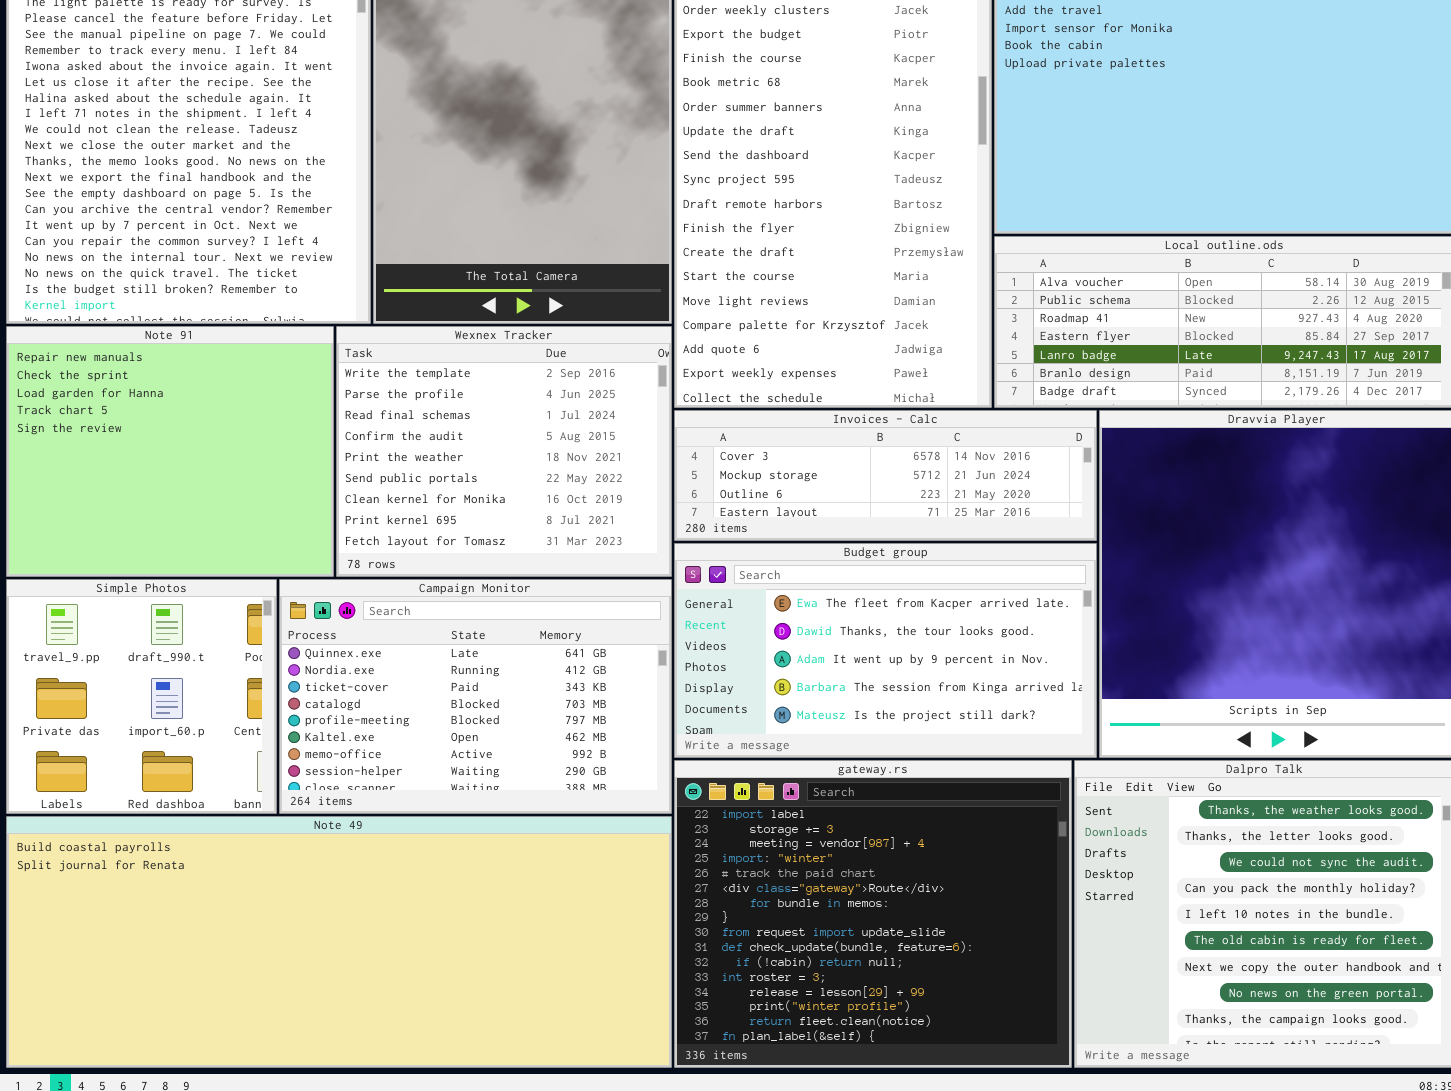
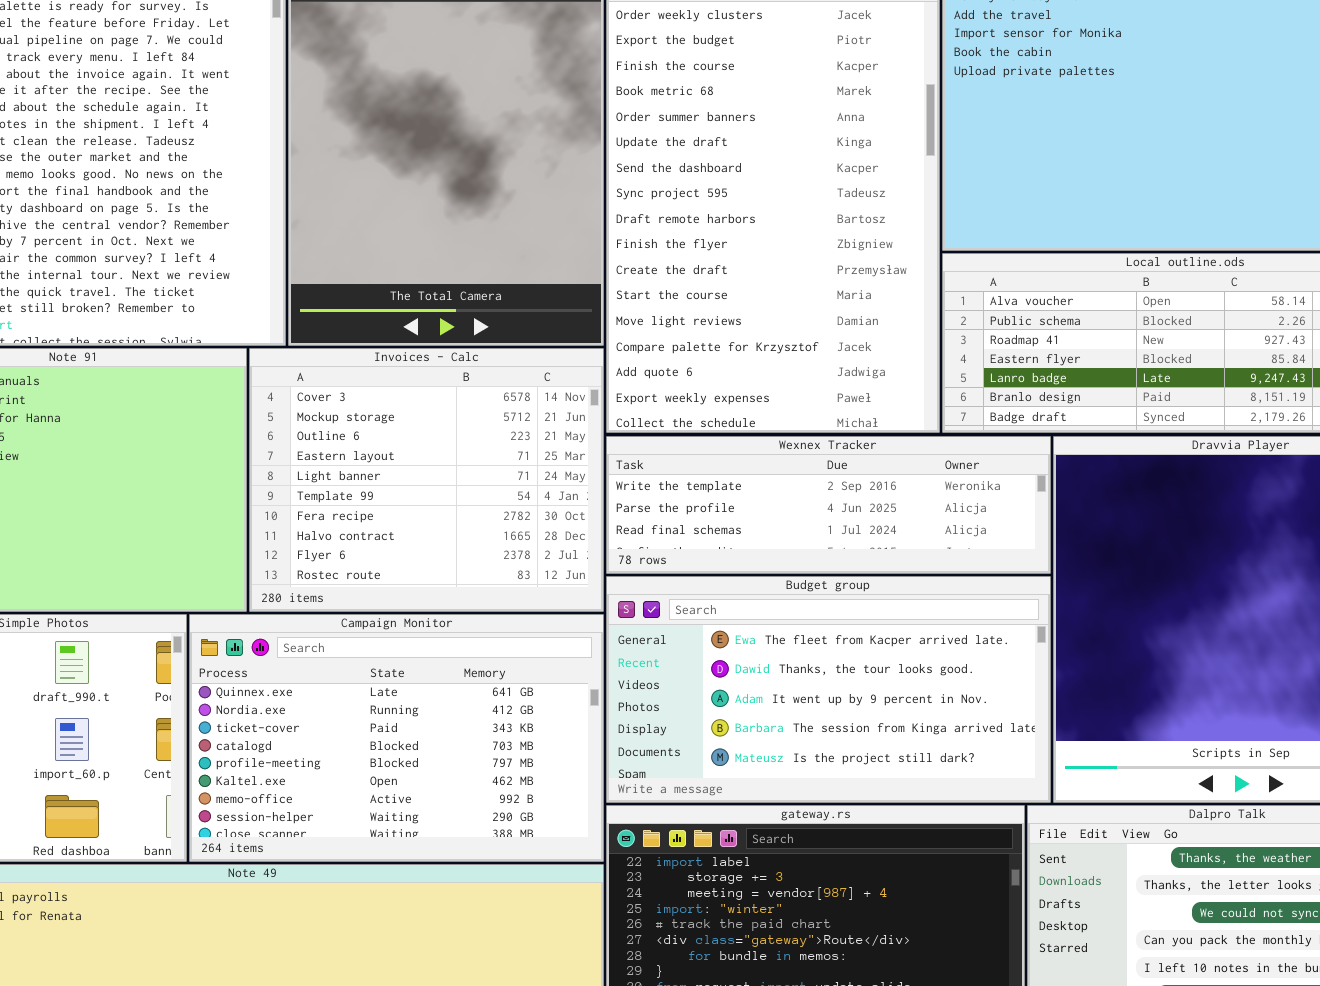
Wexnex Tracker: [336,326,672,577] -> [606,436,1051,574], moved, resized
Invoices - Calc: [674,410,1097,541] -> [249,348,604,612], moved, resized

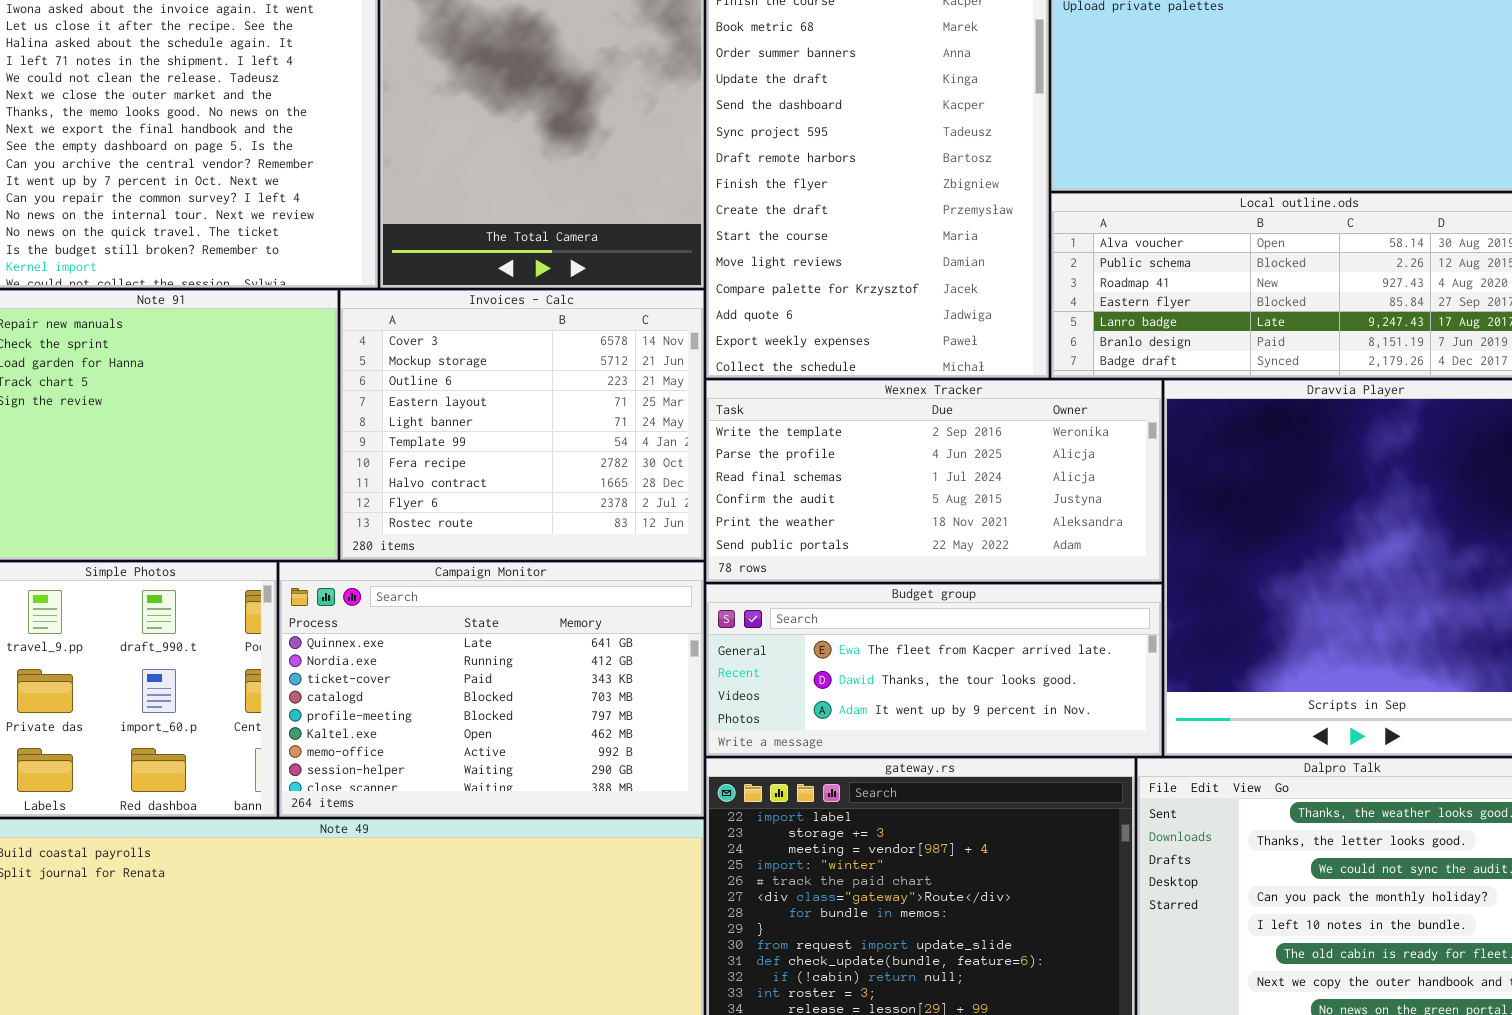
Wexnex Tracker: [606,436,1051,574] -> [706,380,1162,582], resized
Budget group: [606,576,1051,803] -> [706,584,1162,756], resized

